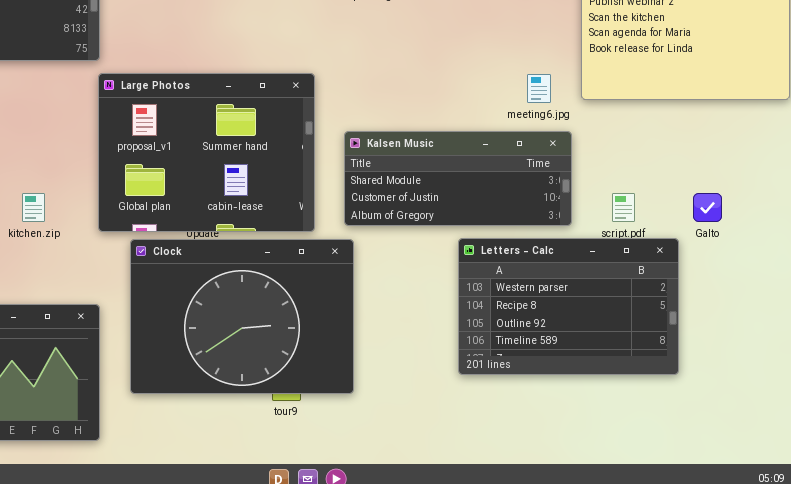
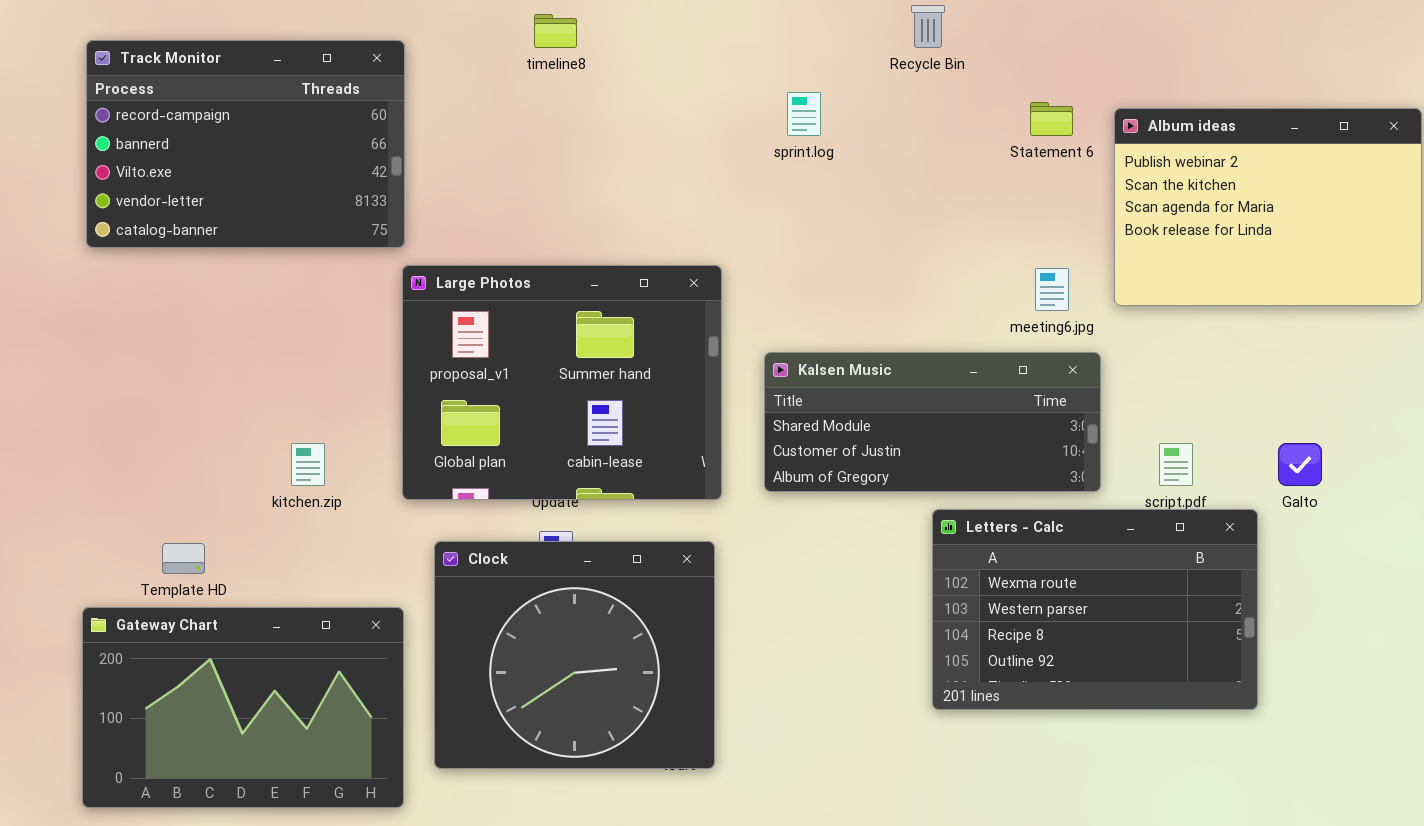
Letters - Calc: [458,238,679,375] -> [932,509,1258,710], scrolled up 1 row
Clock: [130,239,354,394] -> [434,541,715,769], moved, resized

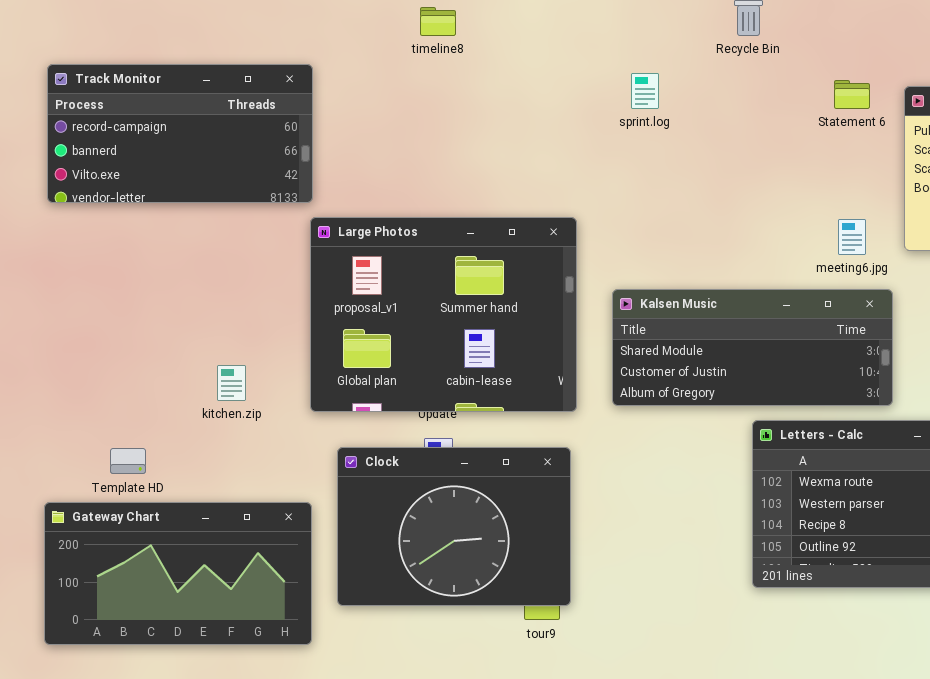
Track Monitor: [86,40,405,248] -> [47,64,313,203], resized
Clock: [434,541,715,769] -> [337,447,571,606], resized
Gateway Chart: [82,607,404,808] -> [44,502,312,645], resized

